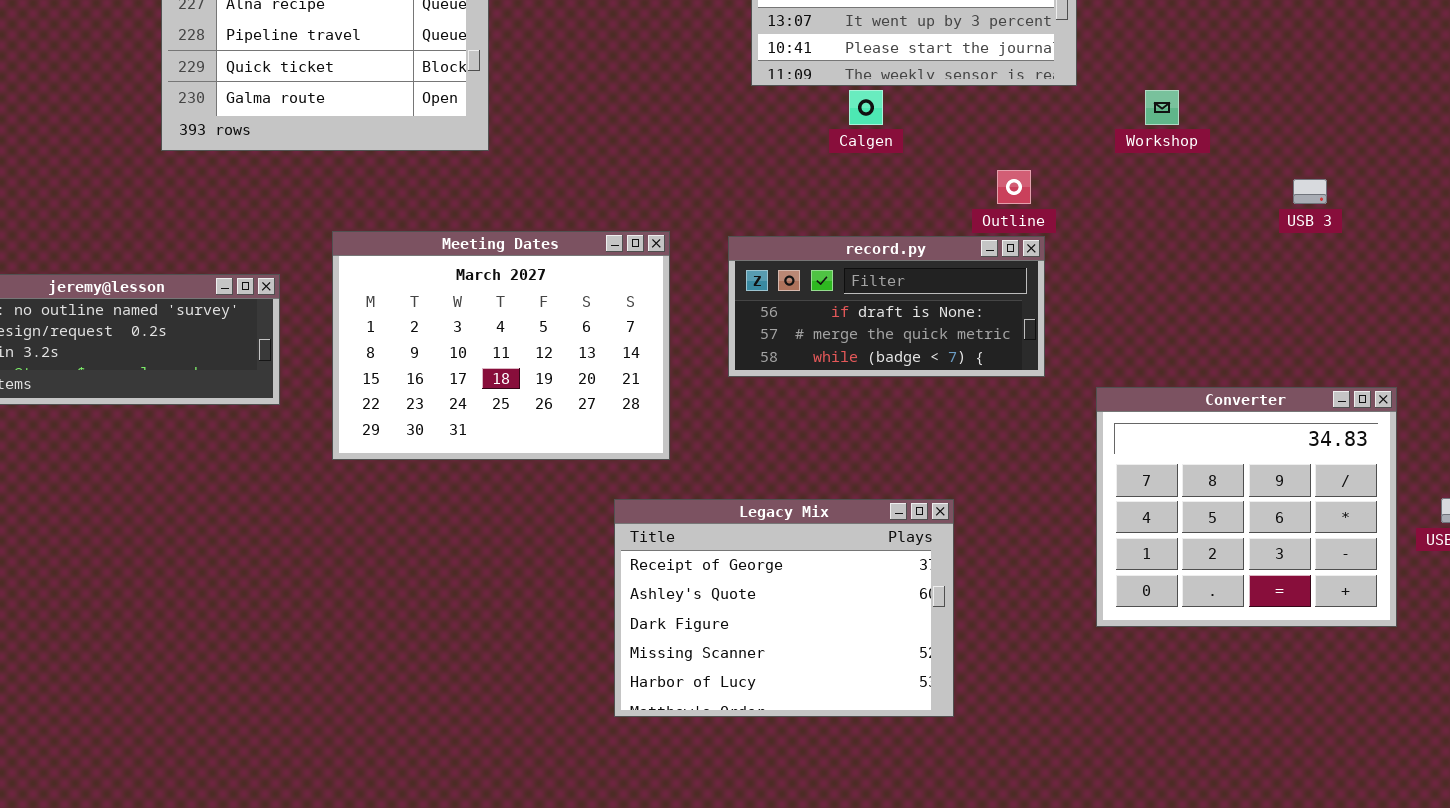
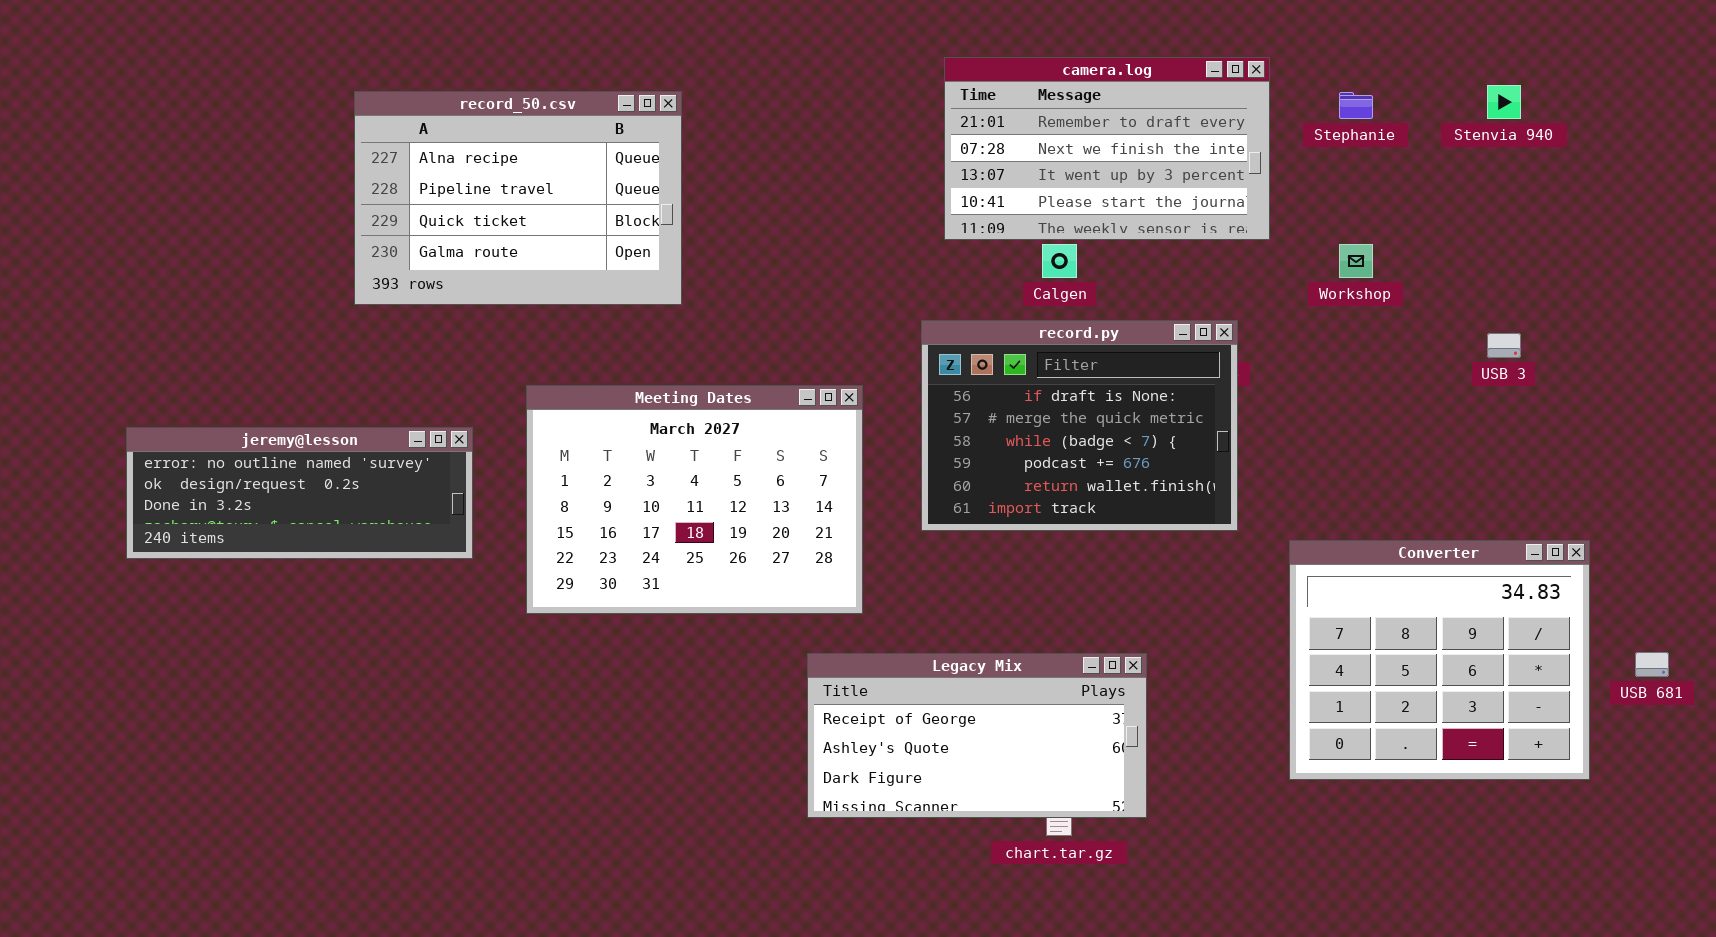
record.py: [728,236,1045,377] -> [921,320,1238,531], resized
Legacy Mix: [614,499,954,717] -> [807,653,1147,818], resized

